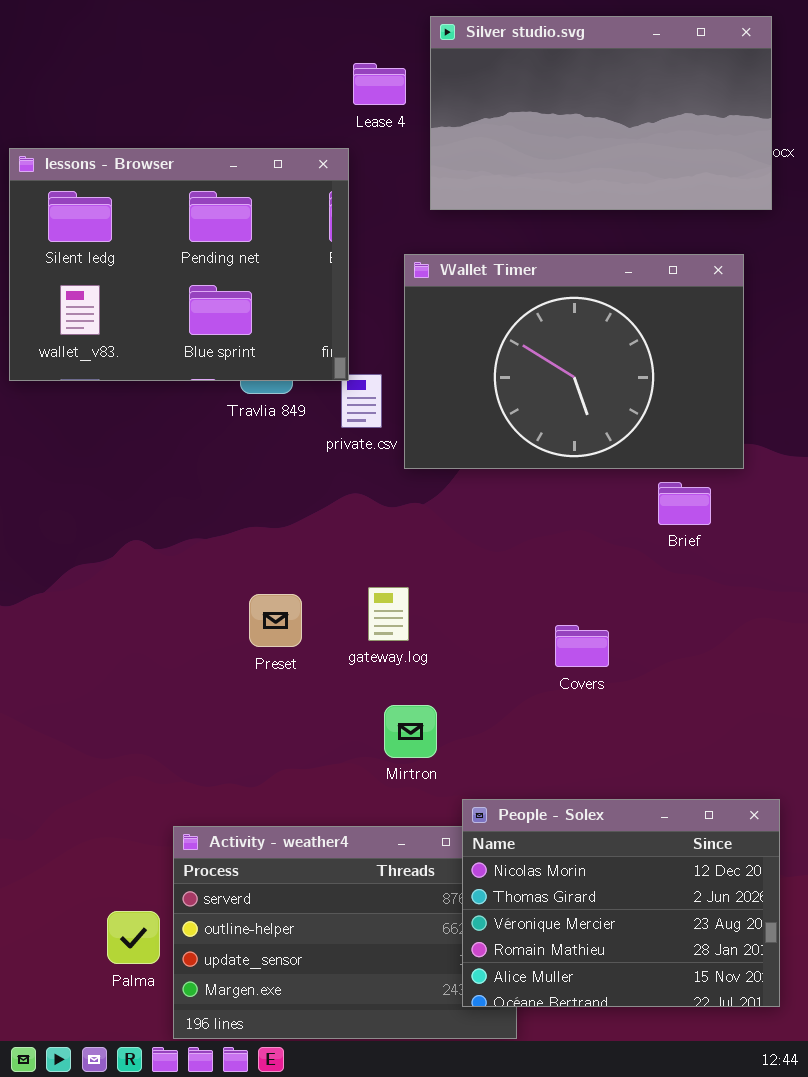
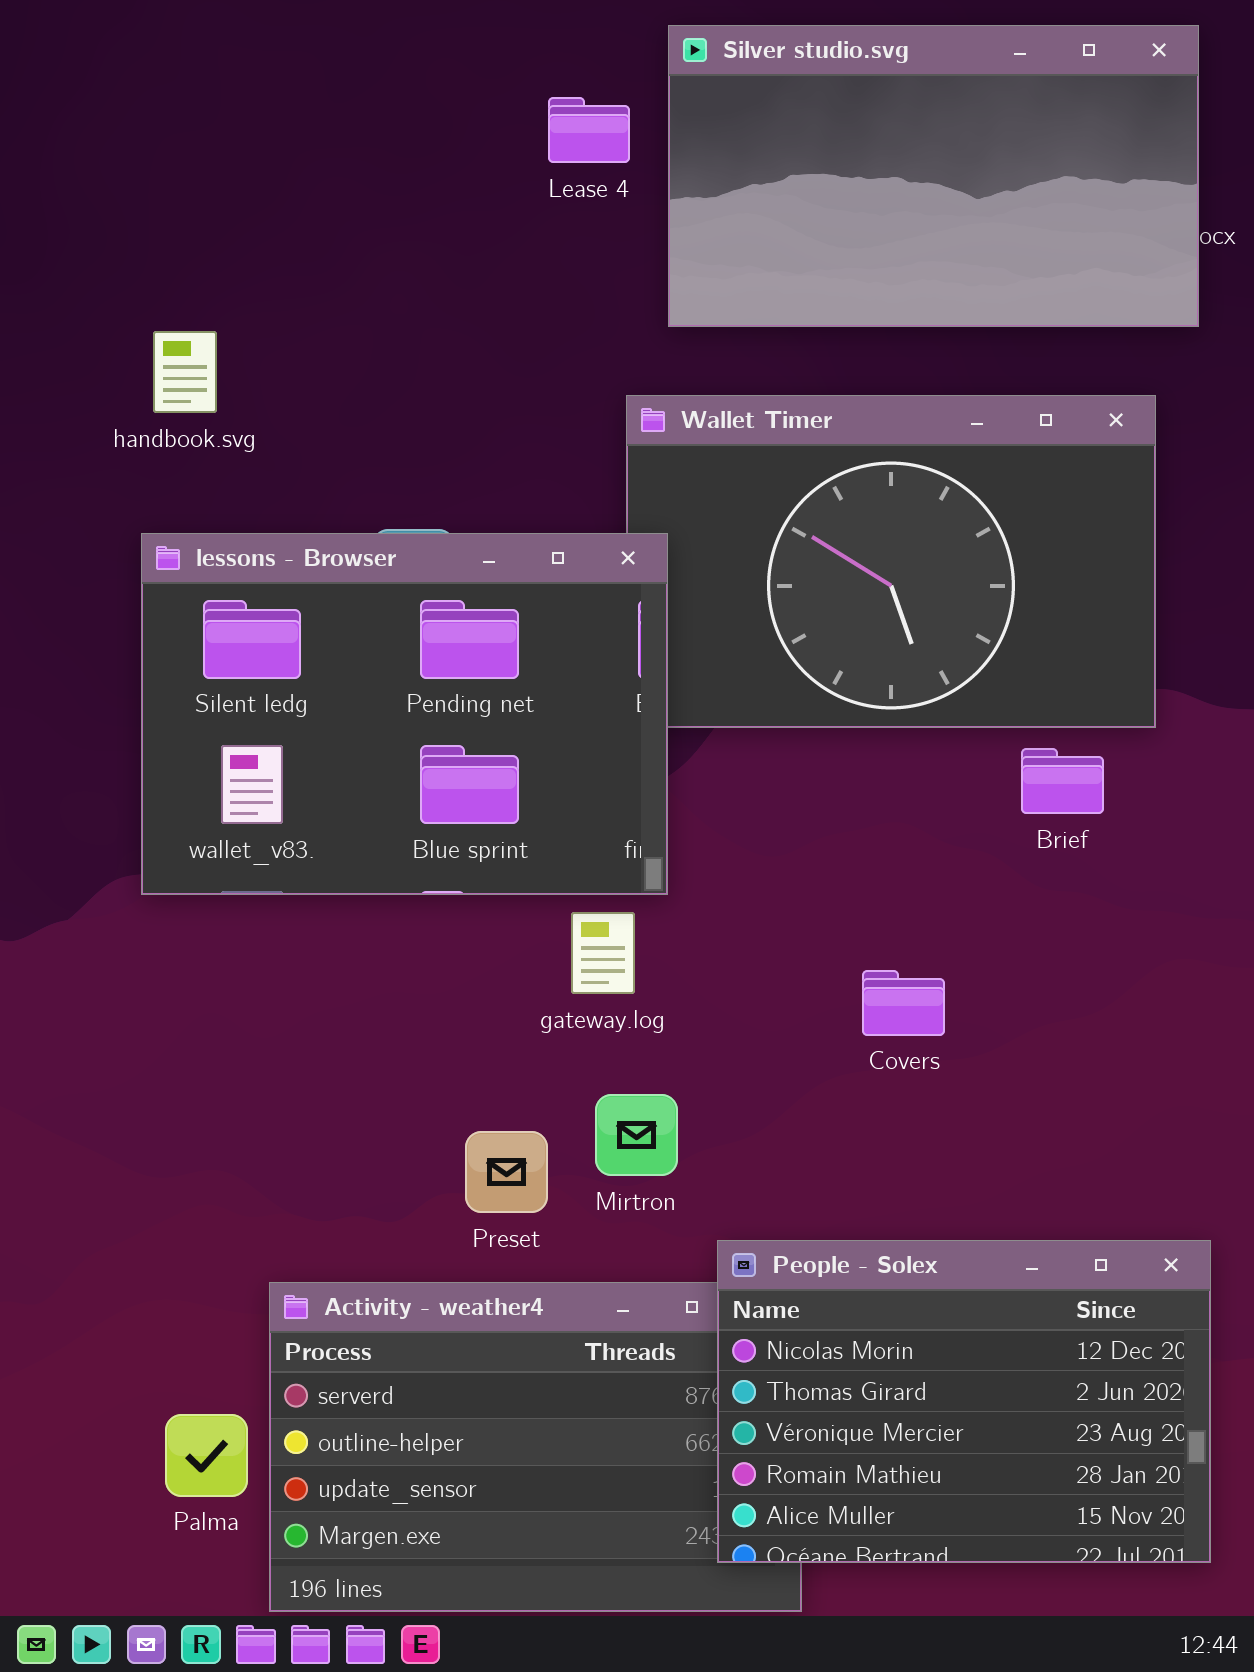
lessons - Browser: [9,148,349,381] -> [141,533,668,895], moved
Preset: [249,594,302,647] -> [465,1131,548,1213], moved

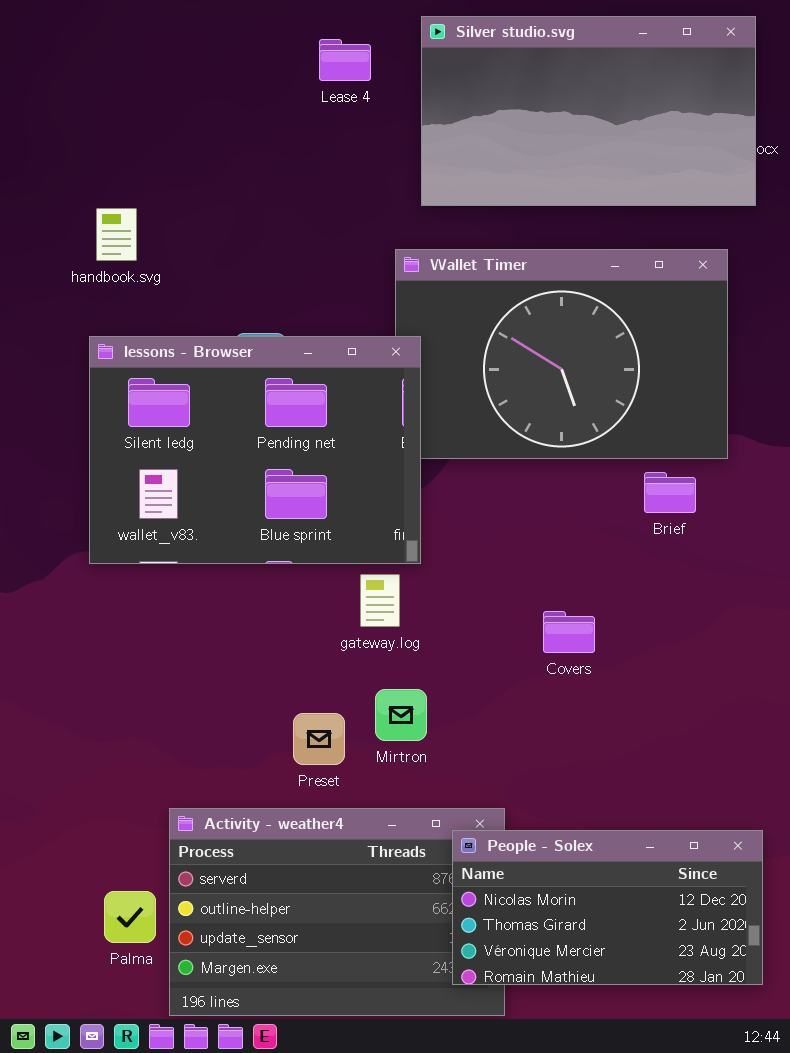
Lease 4: [548,97,630,163] -> [319,39,371,81], moved
People - Solex: [717,1240,1211,1563] -> [452,830,763,985], resized

